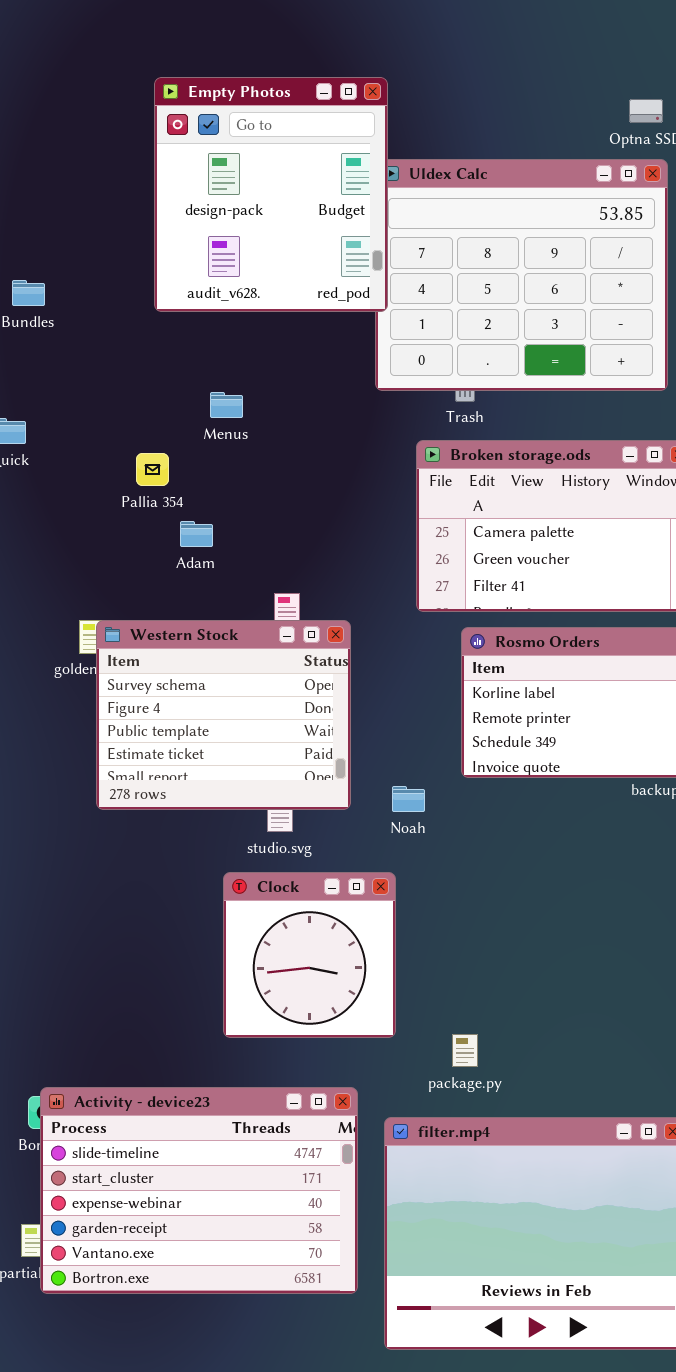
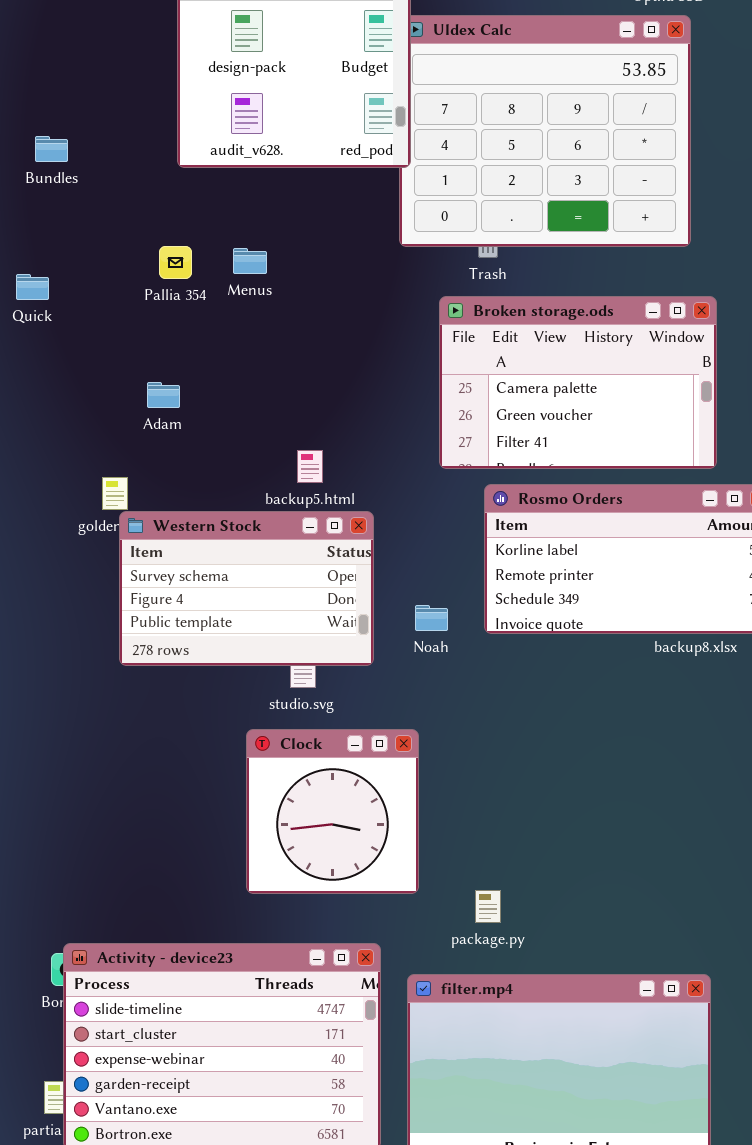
Pallia 354: [136,453,169,486] -> [159,246,192,279], moved
Adam: [180,521,213,547] -> [147,382,180,408], moved
Western Stock: [96,620,351,810] -> [119,511,374,666], resized
Noah: [392,786,425,812] -> [415,605,448,631], moved

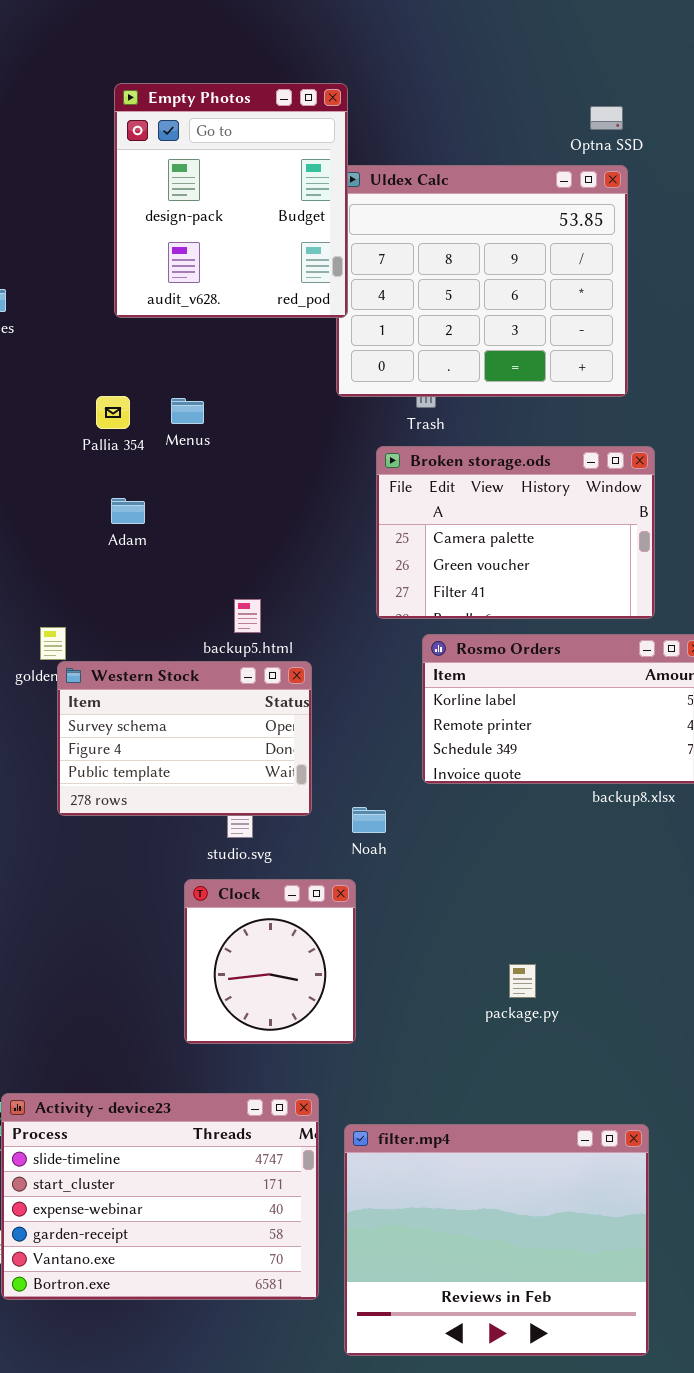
Adam: [147,382,180,408] -> [111,498,145,524], moved
Noah: [415,605,448,631] -> [352,807,386,833], moved
package.py: [475,890,501,923] -> [509,964,536,998], moved

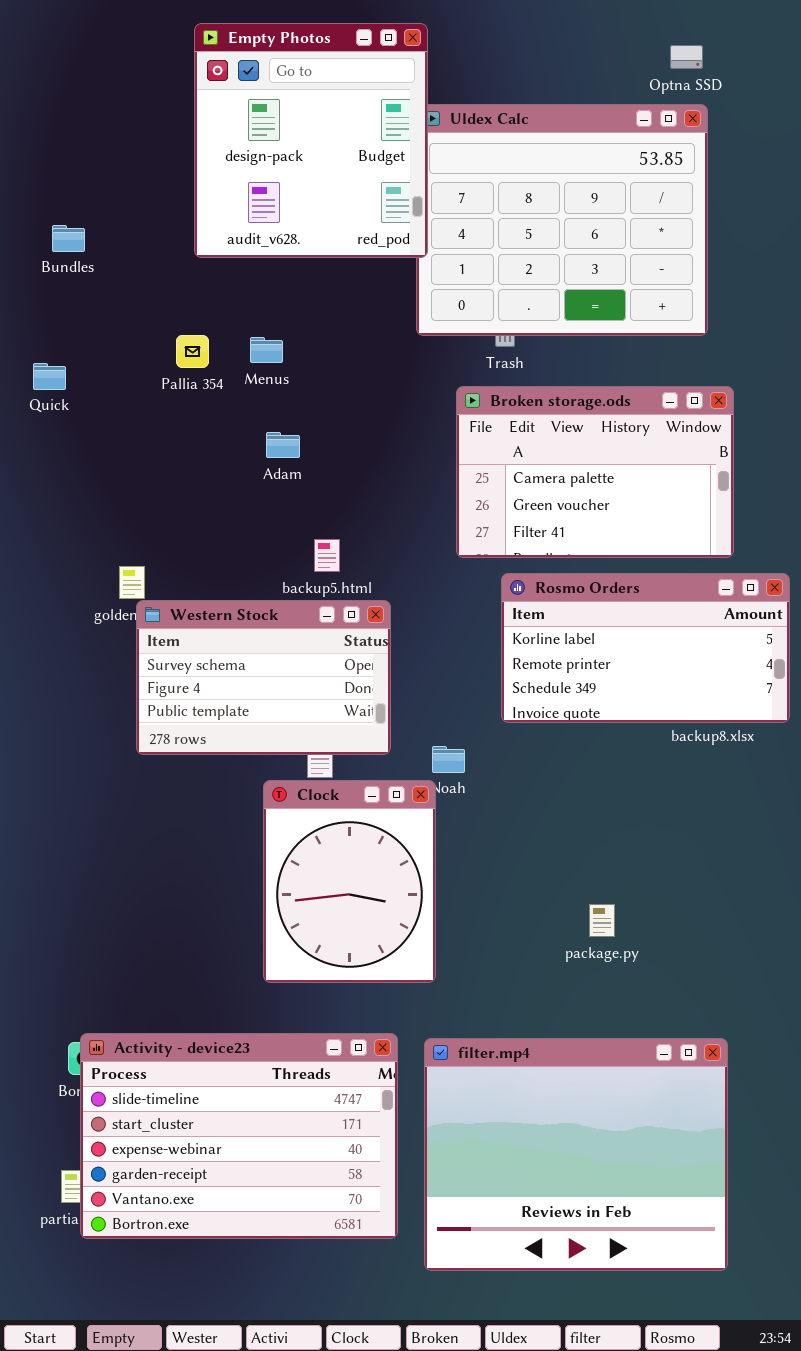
Adam: [111,498,145,524] -> [266,432,300,458], moved
Clock: [184,879,356,1044] -> [263,780,436,983], resized
filter.mp4: [344,1124,649,1356] -> [424,1038,728,1271], moved

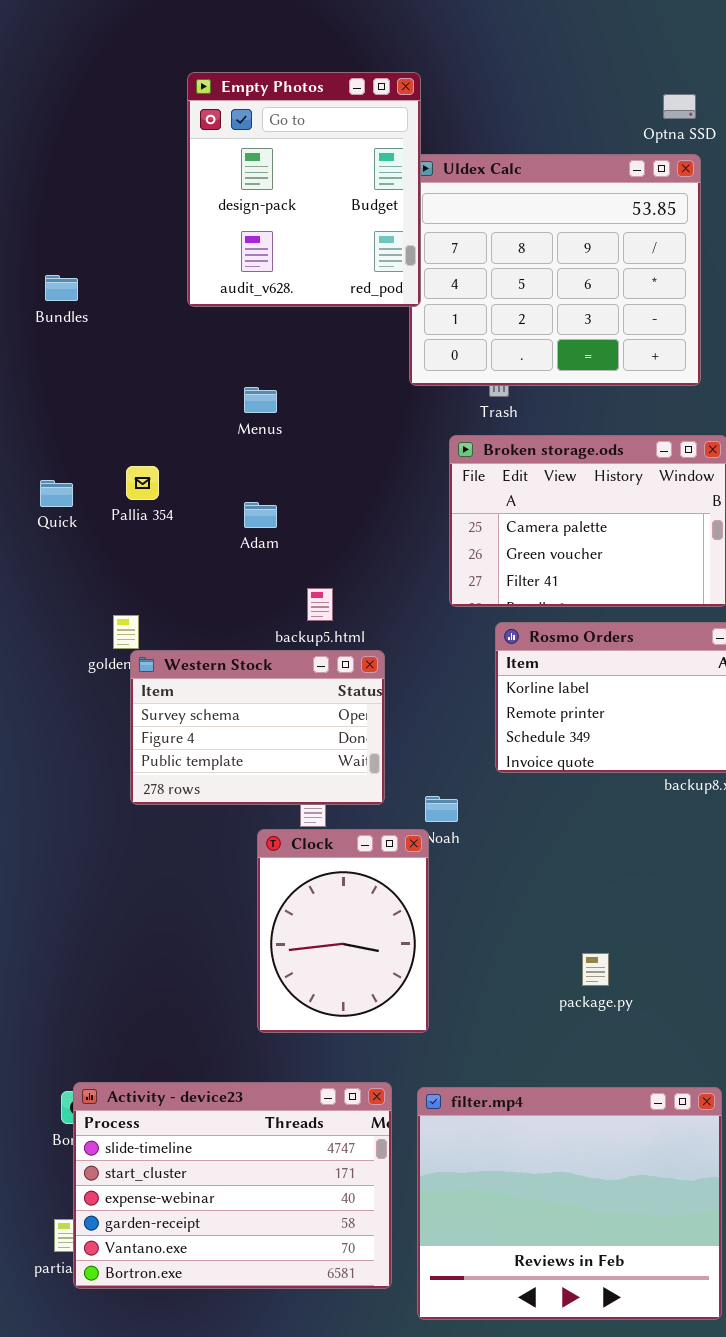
Pallia 354: [176,335,209,368] -> [126,466,159,500], moved
Quick: [33,363,66,390] -> [40,480,73,507], moved
Adam: [266,432,300,458] -> [244,502,277,528], moved

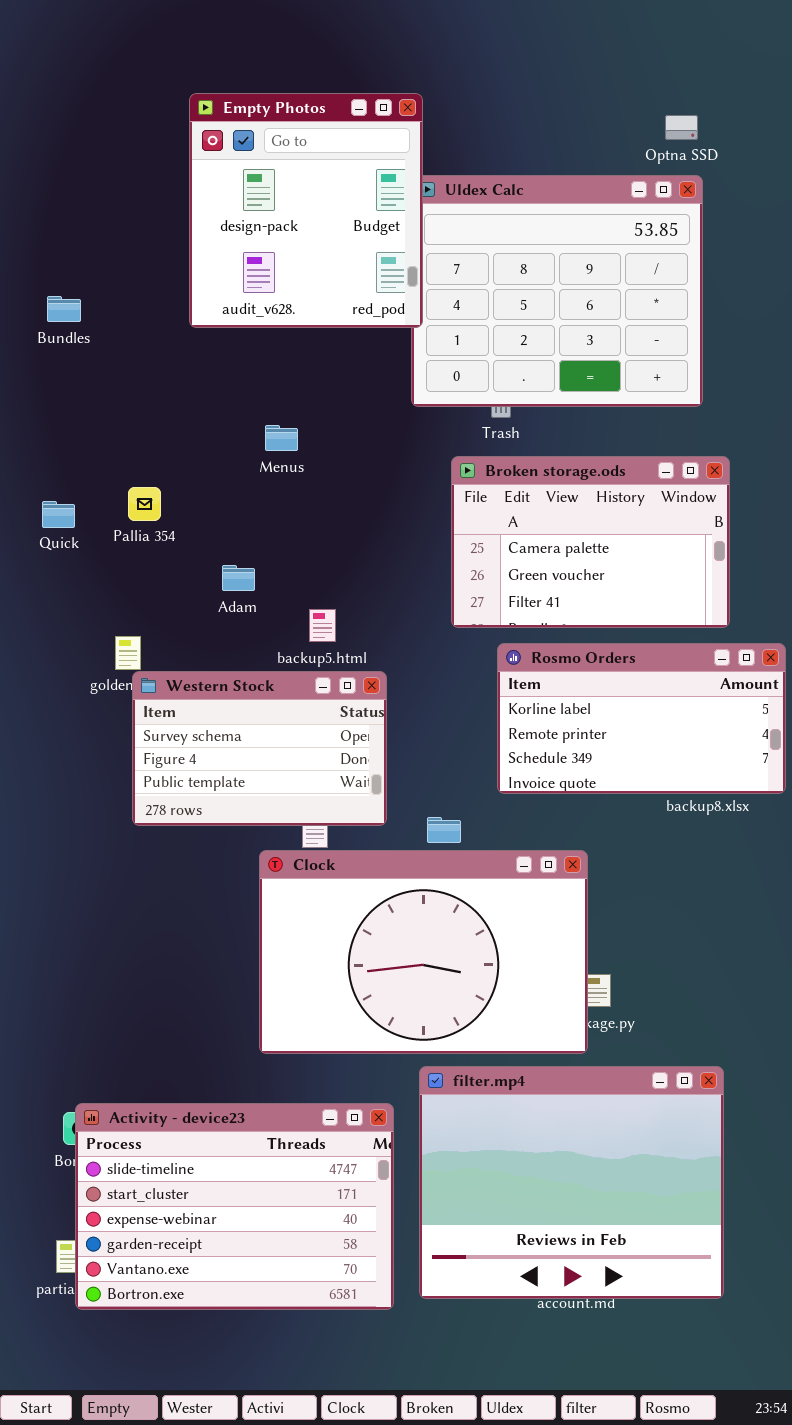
Menus: [244,387,277,413] -> [265,425,298,451], moved
Adam: [244,502,277,528] -> [222,565,255,591], moved
Clock: [257,829,429,1033] -> [259,850,588,1054], resized
filter.mp4: [417,1087,722,1320] -> [419,1066,724,1299], moved

